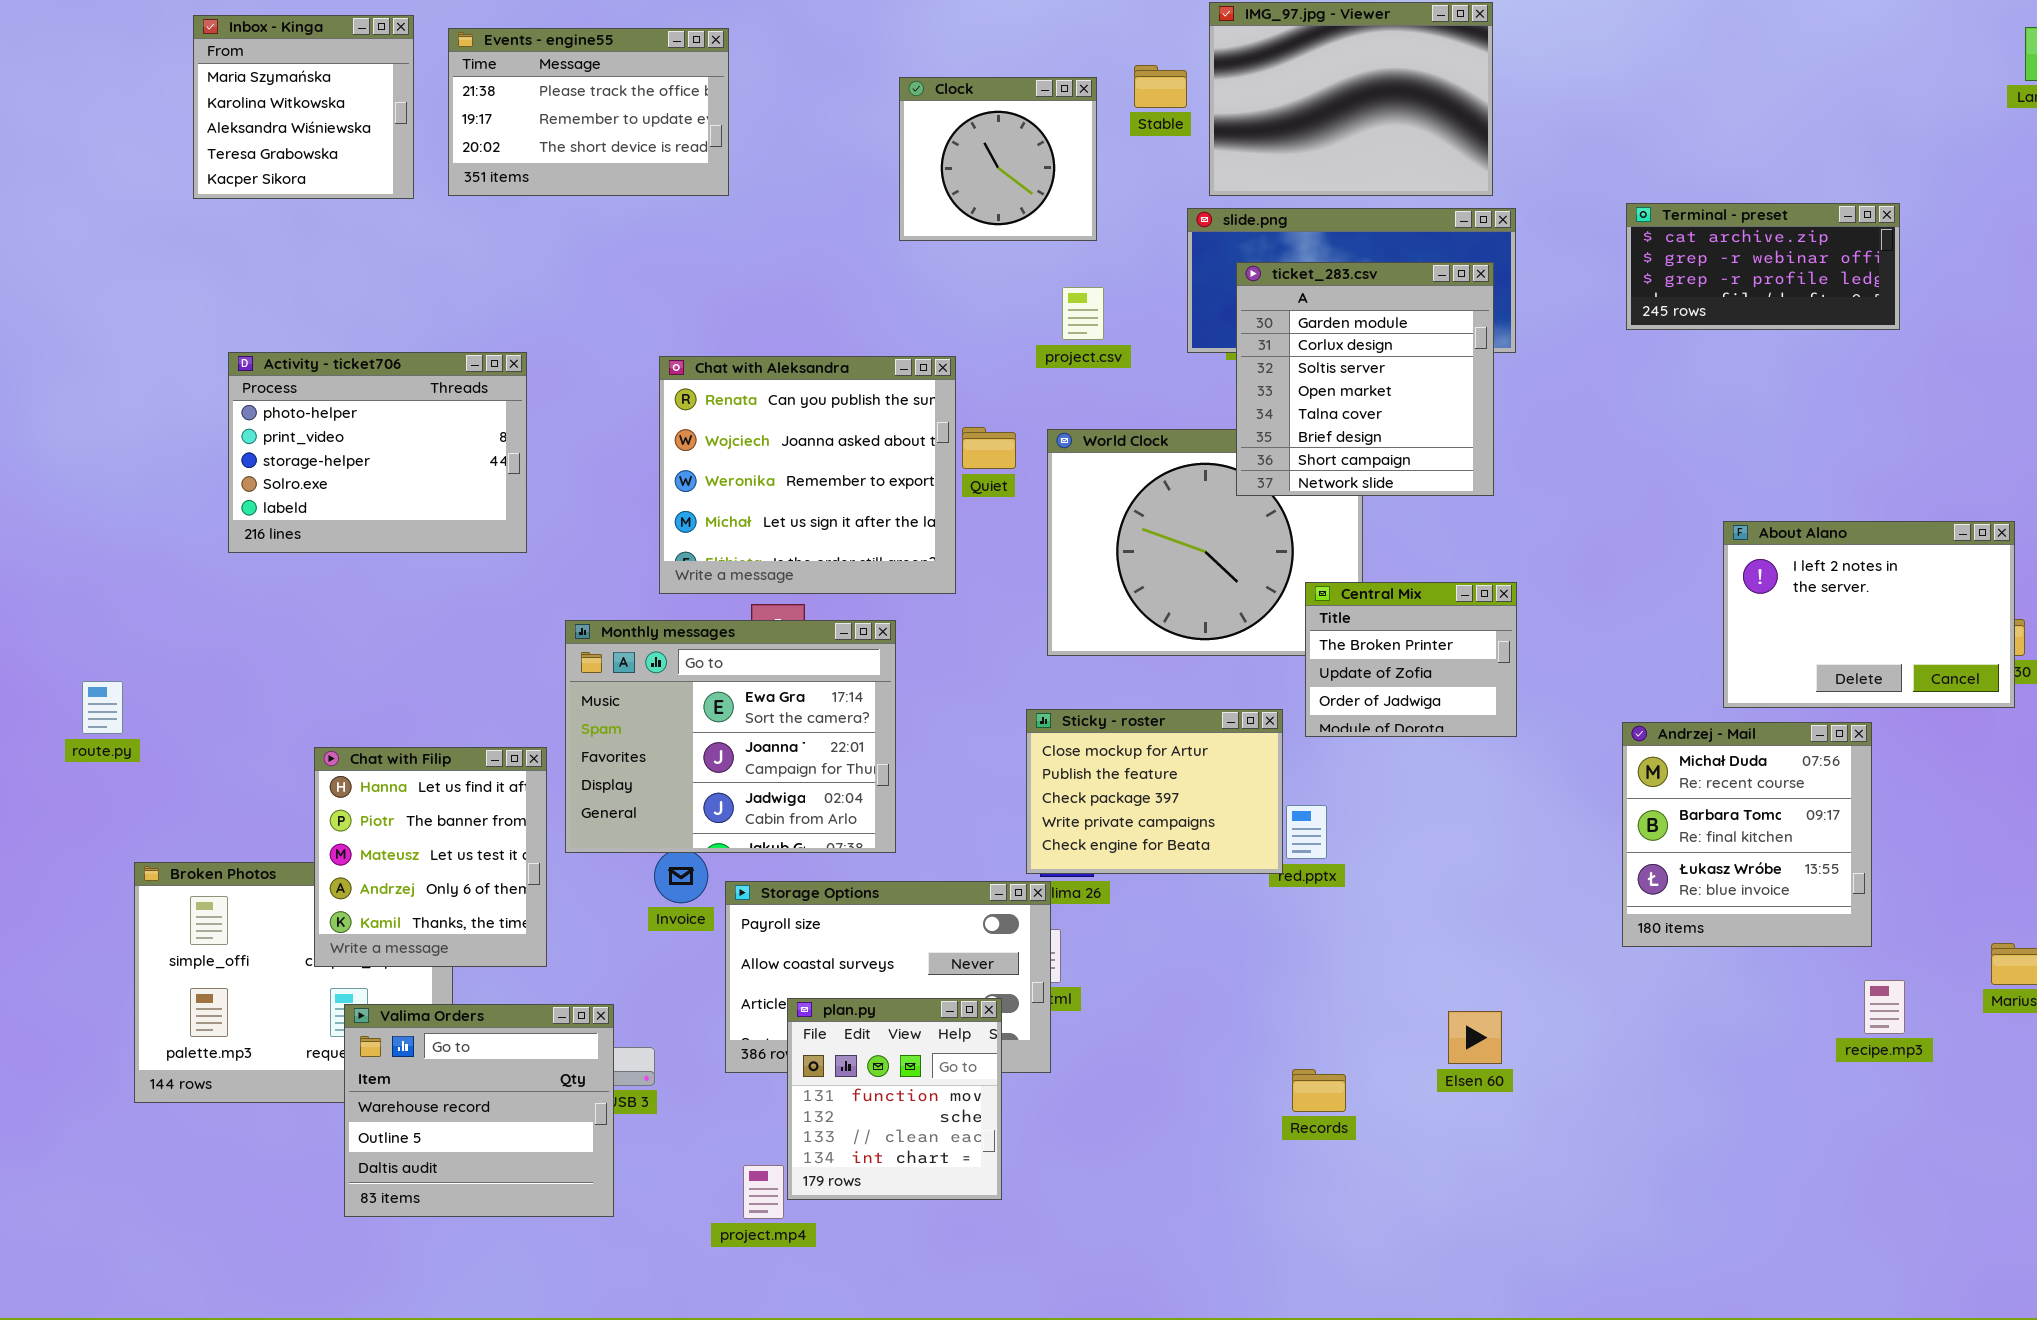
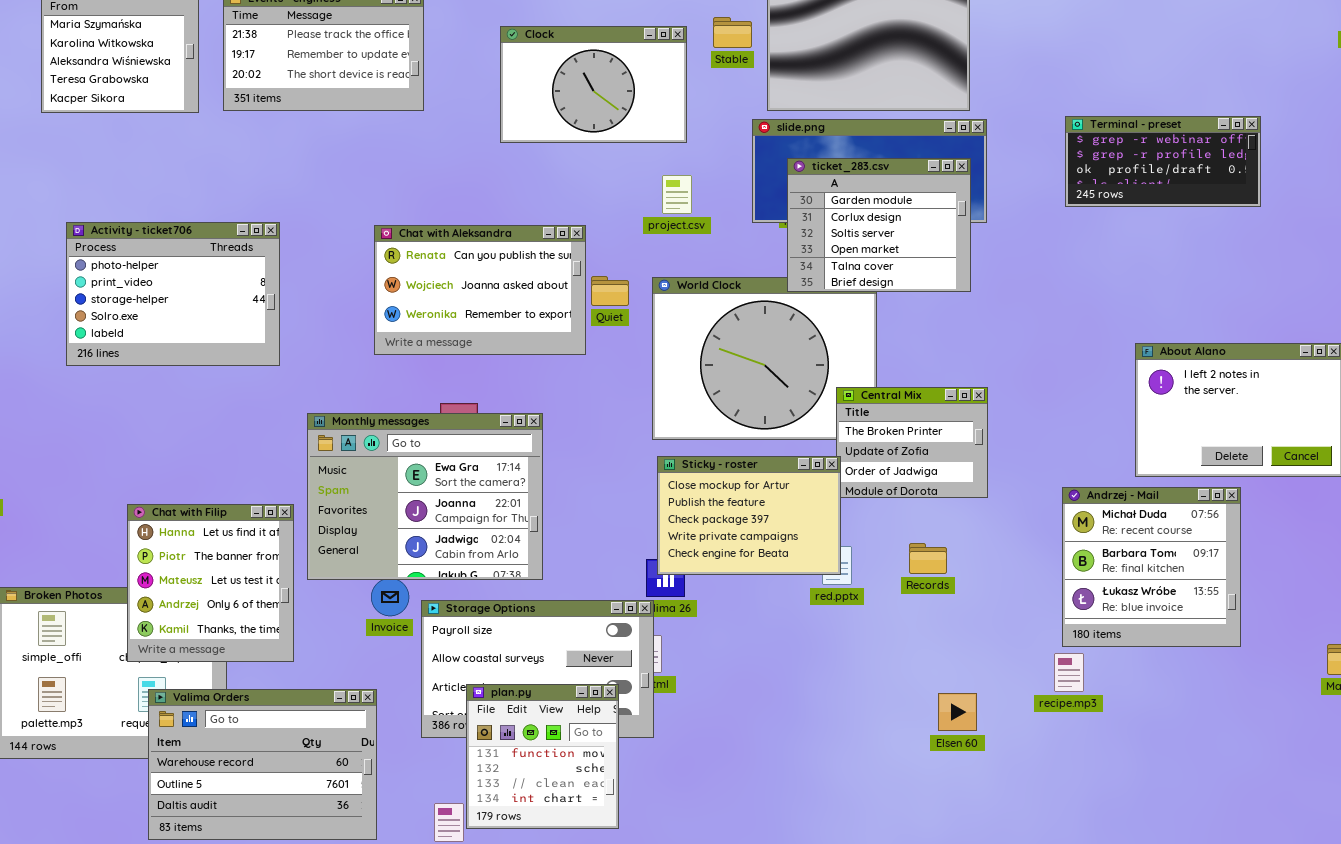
Clock: [899,77,1097,241] -> [500,26,687,143], resized
Terminal - preset: [1626,203,1900,330] -> [1065,116,1261,207], scrolled down 1 row
ticket_283.csv: [1236,262,1494,496] -> [787,158,971,292], resized
Chat with Aleksandra: [659,356,956,594] -> [374,225,586,355], resized
Sticky - roster: [1026,709,1283,874] -> [657,456,841,575], moved
recipe.mp3: [1864,980,1905,1034] -> [1054,653,1084,692], moved
Valima Orders: [344,1004,614,1217] -> [148,689,377,840], resized
Records: [1292,1069,1346,1112] -> [909,543,947,574], moved

